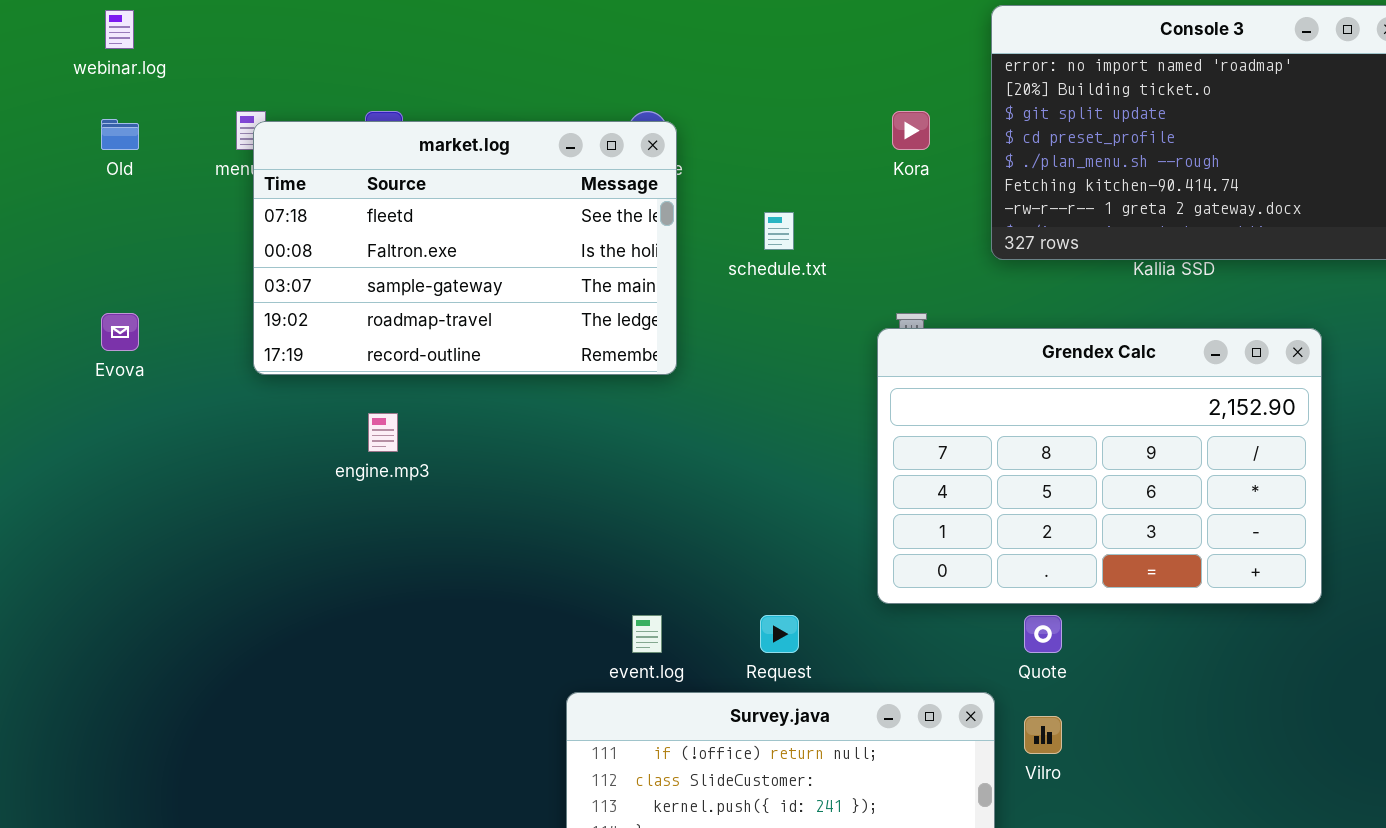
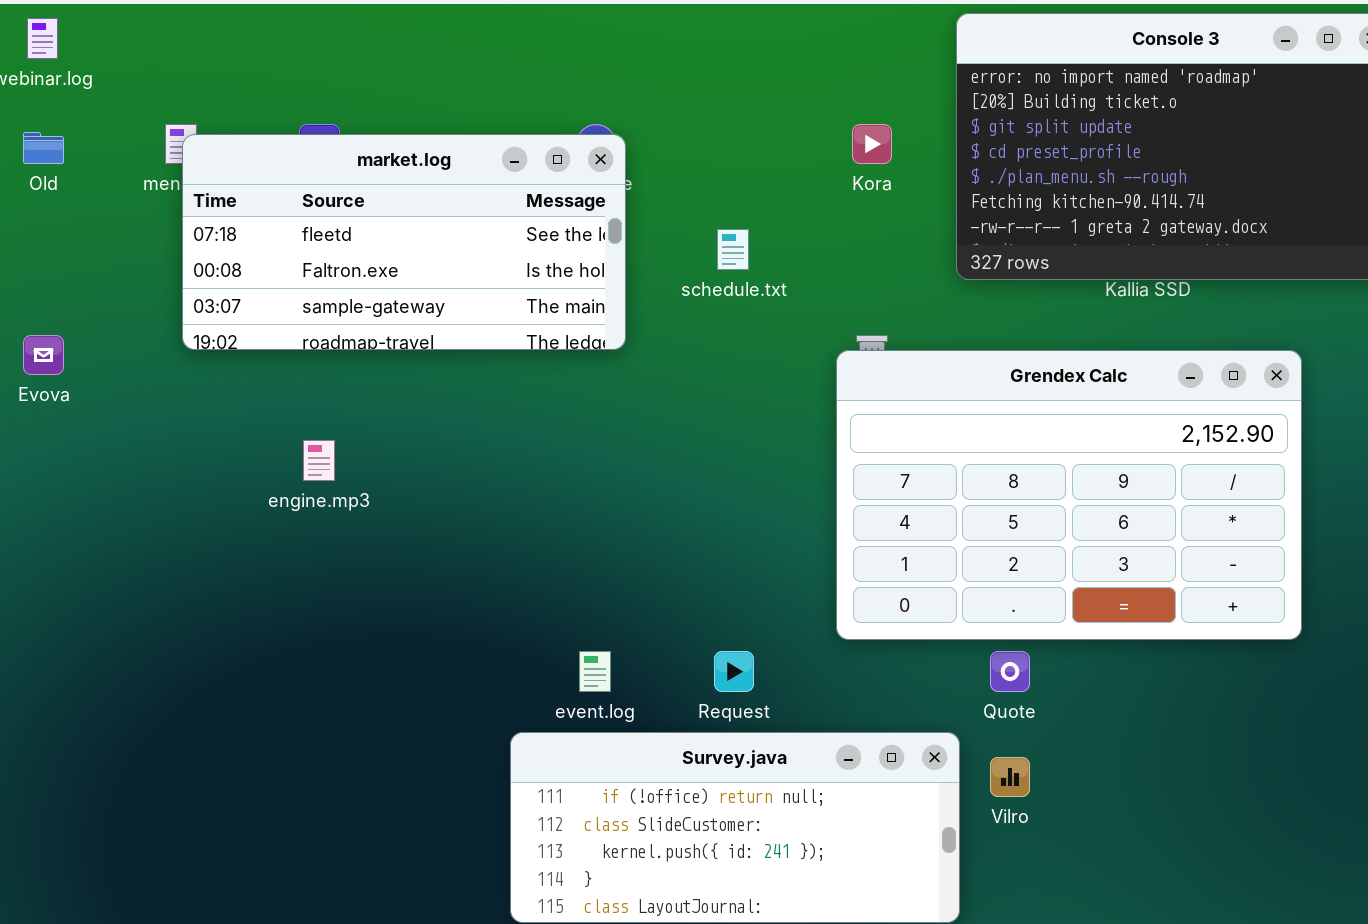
market.log: [253,121,677,375] -> [182,134,626,350], resized

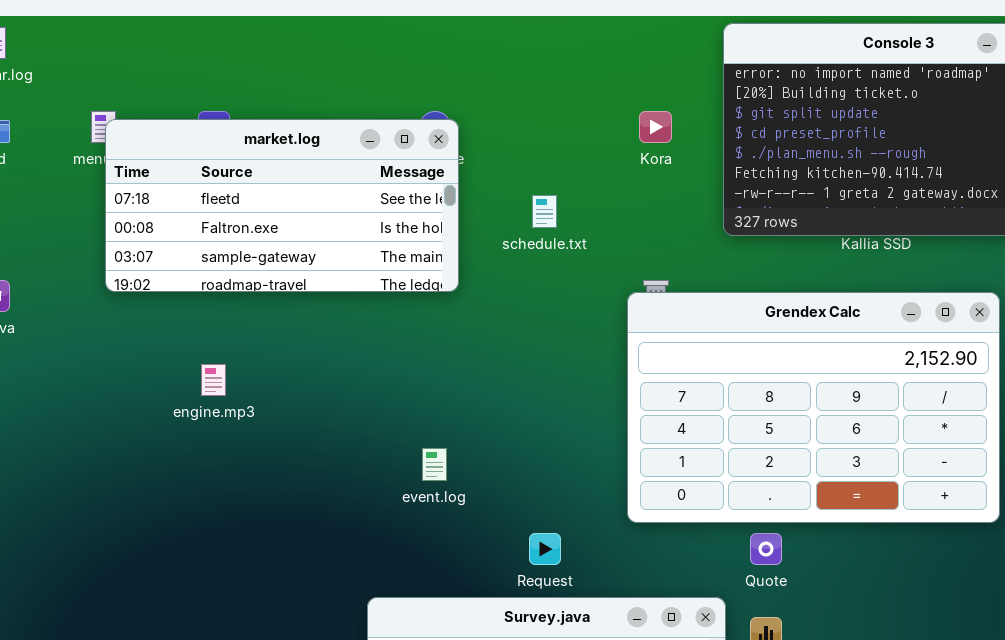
event.log: [579,651,611,692] -> [422,448,447,481], moved

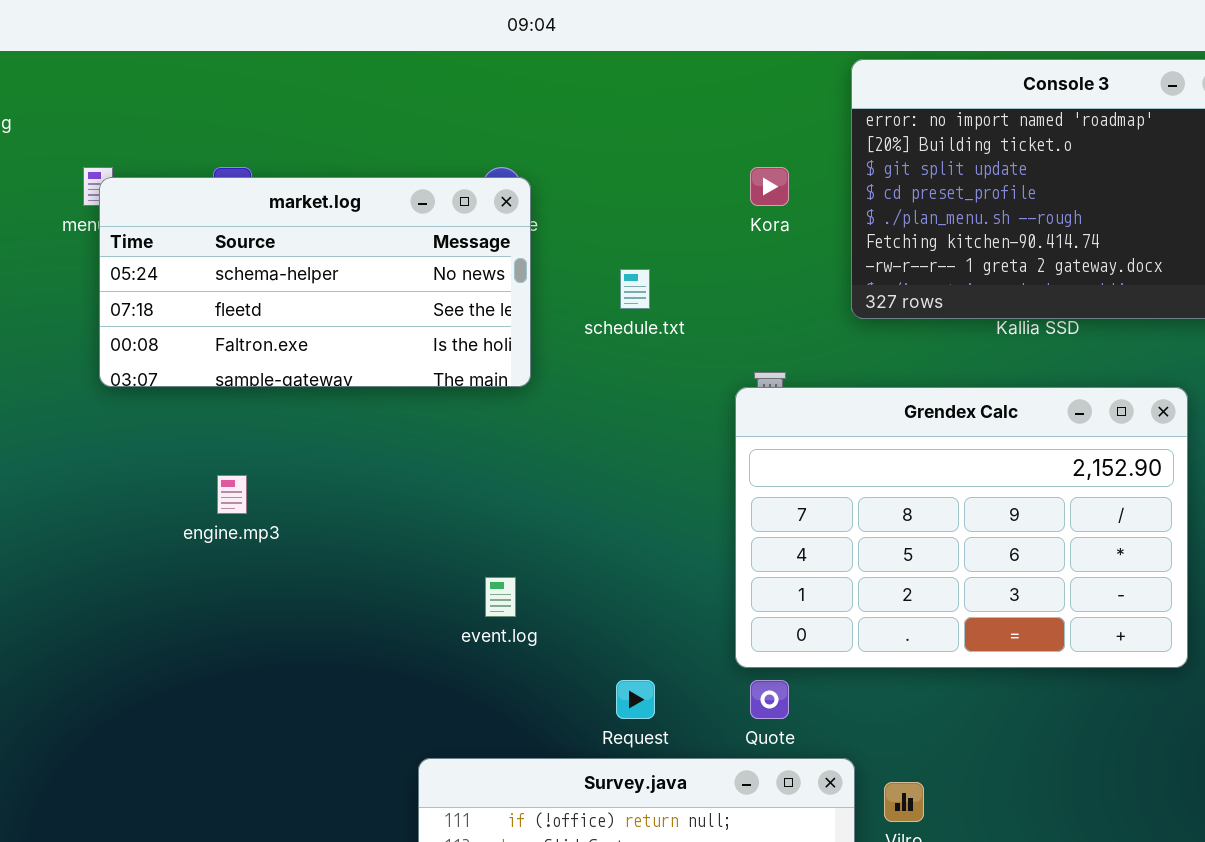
market.log: [105,119,459,292] -> [99,177,531,387], scrolled up 1 row
Quote: [750,533,782,565] -> [750,680,789,719], moved

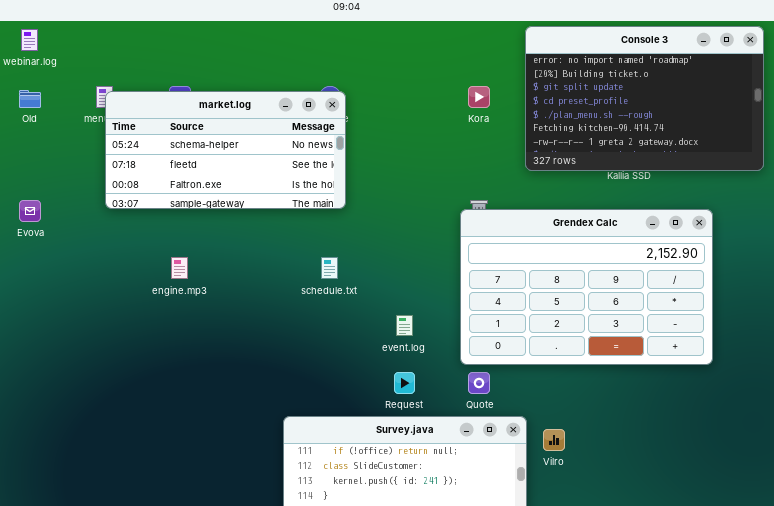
schedule.txt: [620,269,650,309] -> [321,257,338,279], moved
event.log: [485,577,516,617] -> [396,315,413,336], moved

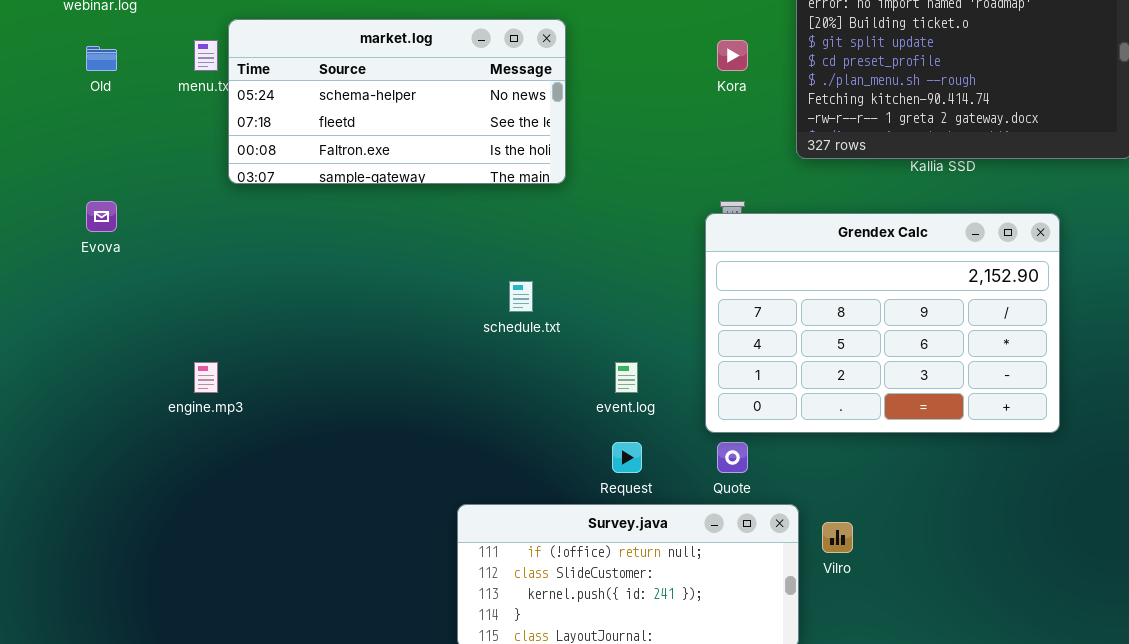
market.log: [105,91,346,209] -> [228,19,566,184], moved
engine.mp3: [171,257,188,279] -> [194,362,218,393], moved

